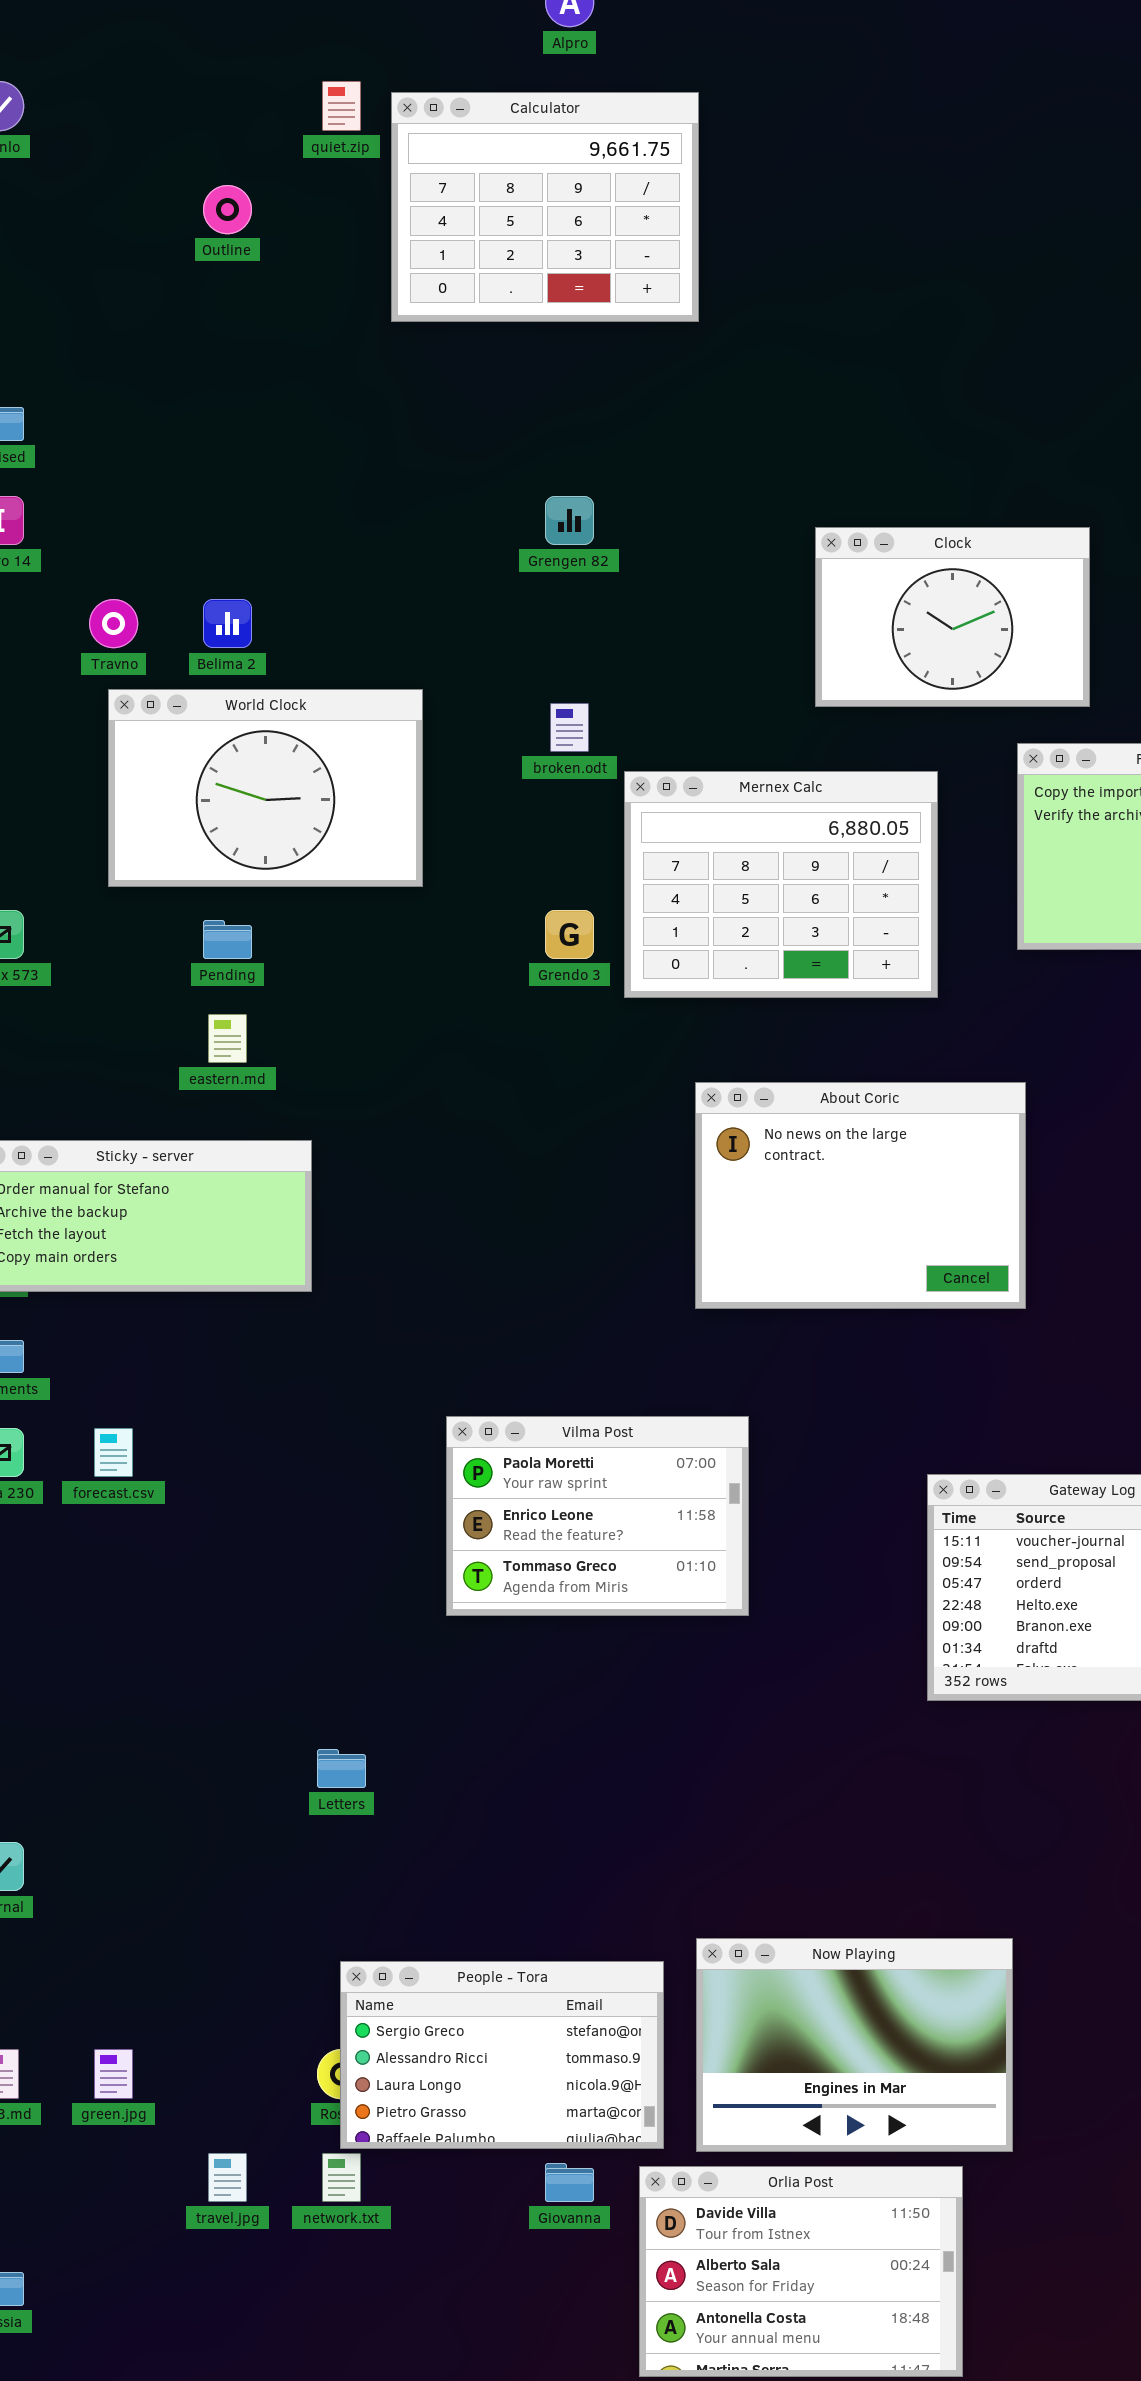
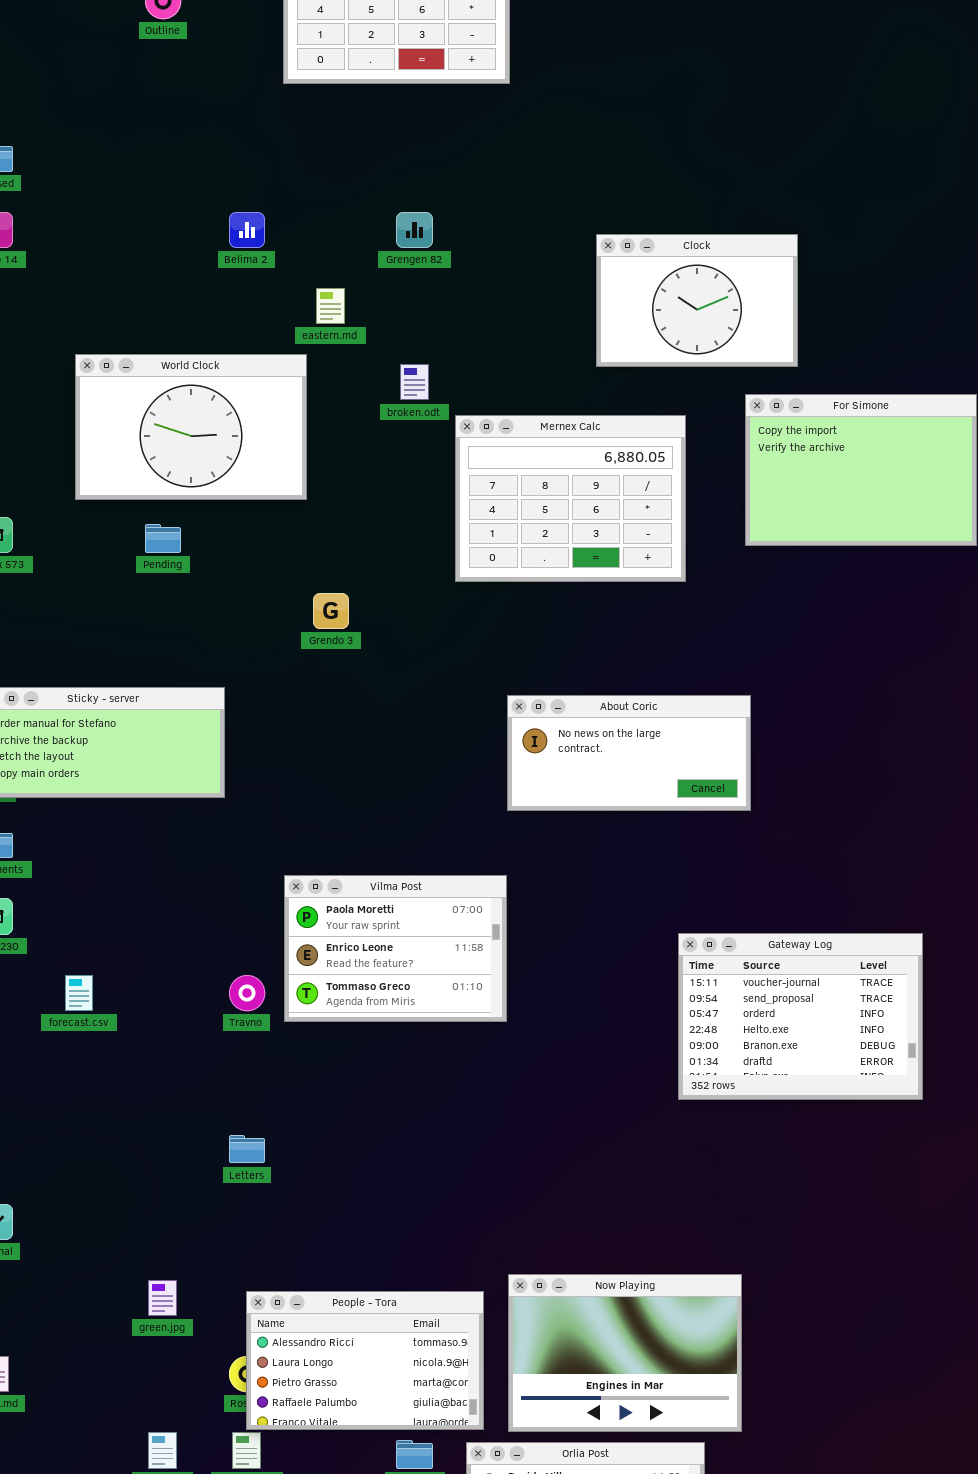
Travno: [89,599,138,648] -> [229,975,265,1011], moved
Belima 2: [203,599,252,648] -> [229,212,265,248], moved
Grendo 3: [545,910,594,959] -> [313,593,349,629], moved
eastern.md: [208,1014,247,1063] -> [316,288,345,324], moved
About Coric: [695,1082,1026,1309] -> [507,695,751,811], resized
Vilma Post: [446,1416,749,1616] -> [284,875,507,1022], moved
forecast.csv: [94,1428,133,1477] -> [65,975,93,1011], moved
People - Tora: [340,1961,664,2149] -> [246,1291,484,1430], scrolled down 1 row
green.jpg: [94,2049,133,2099] -> [148,1280,177,1316], moved

